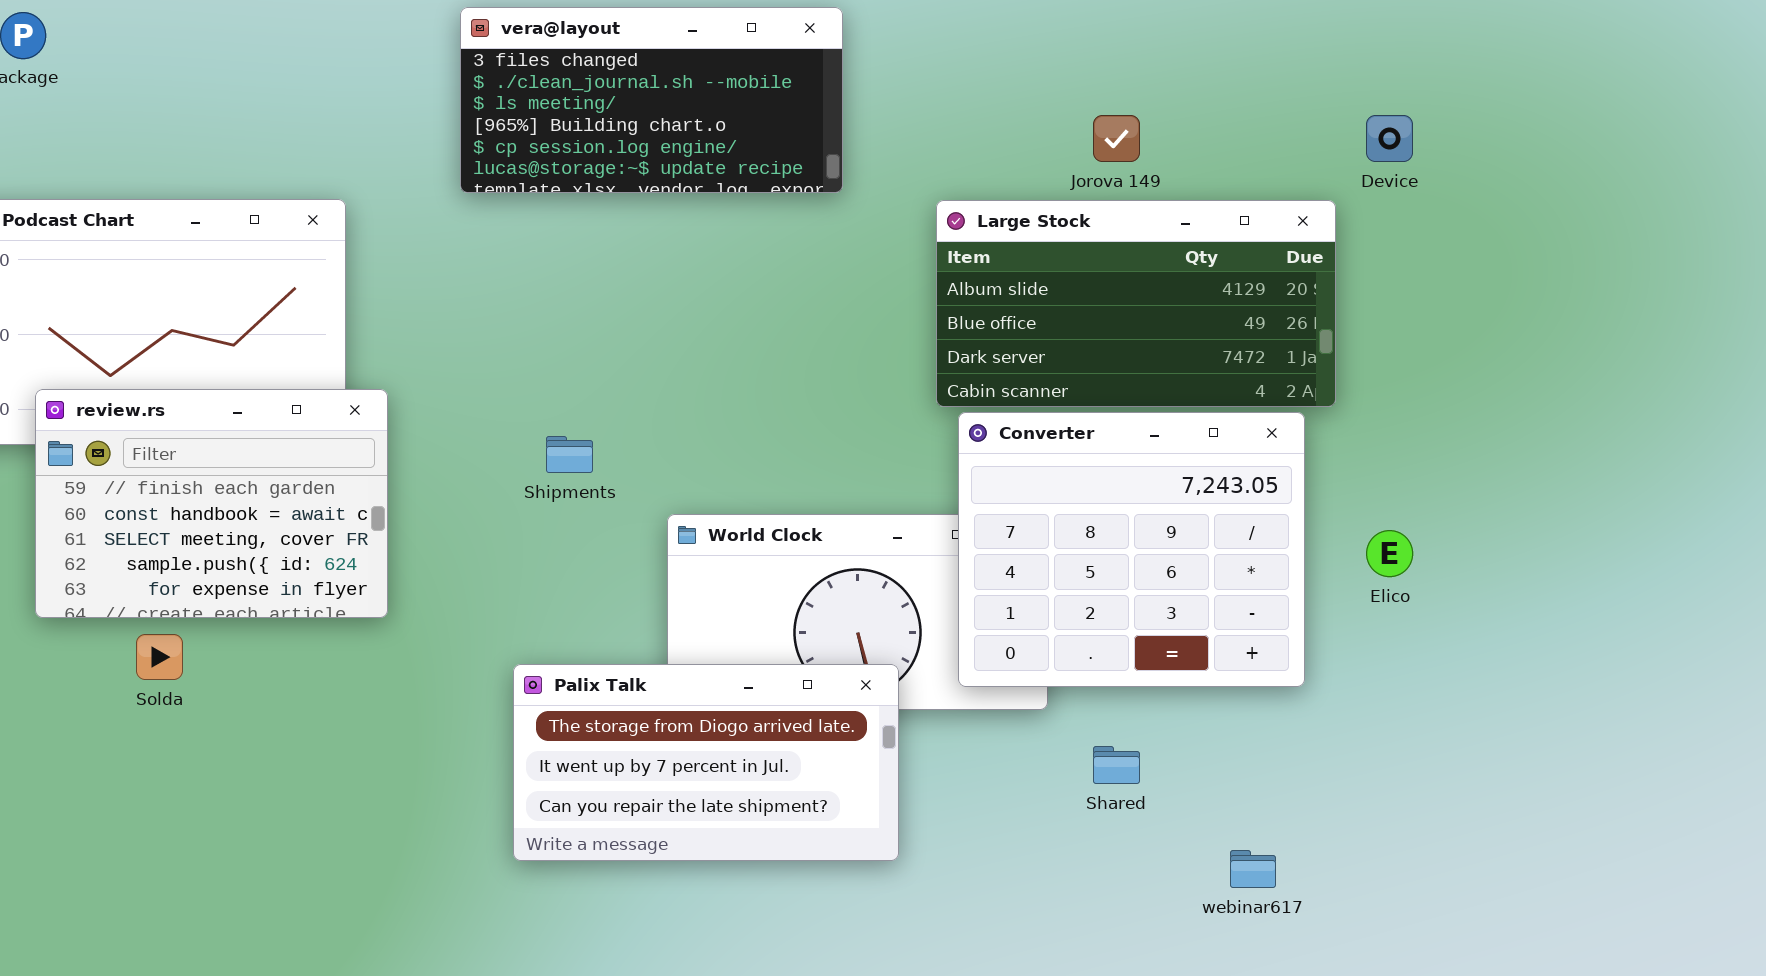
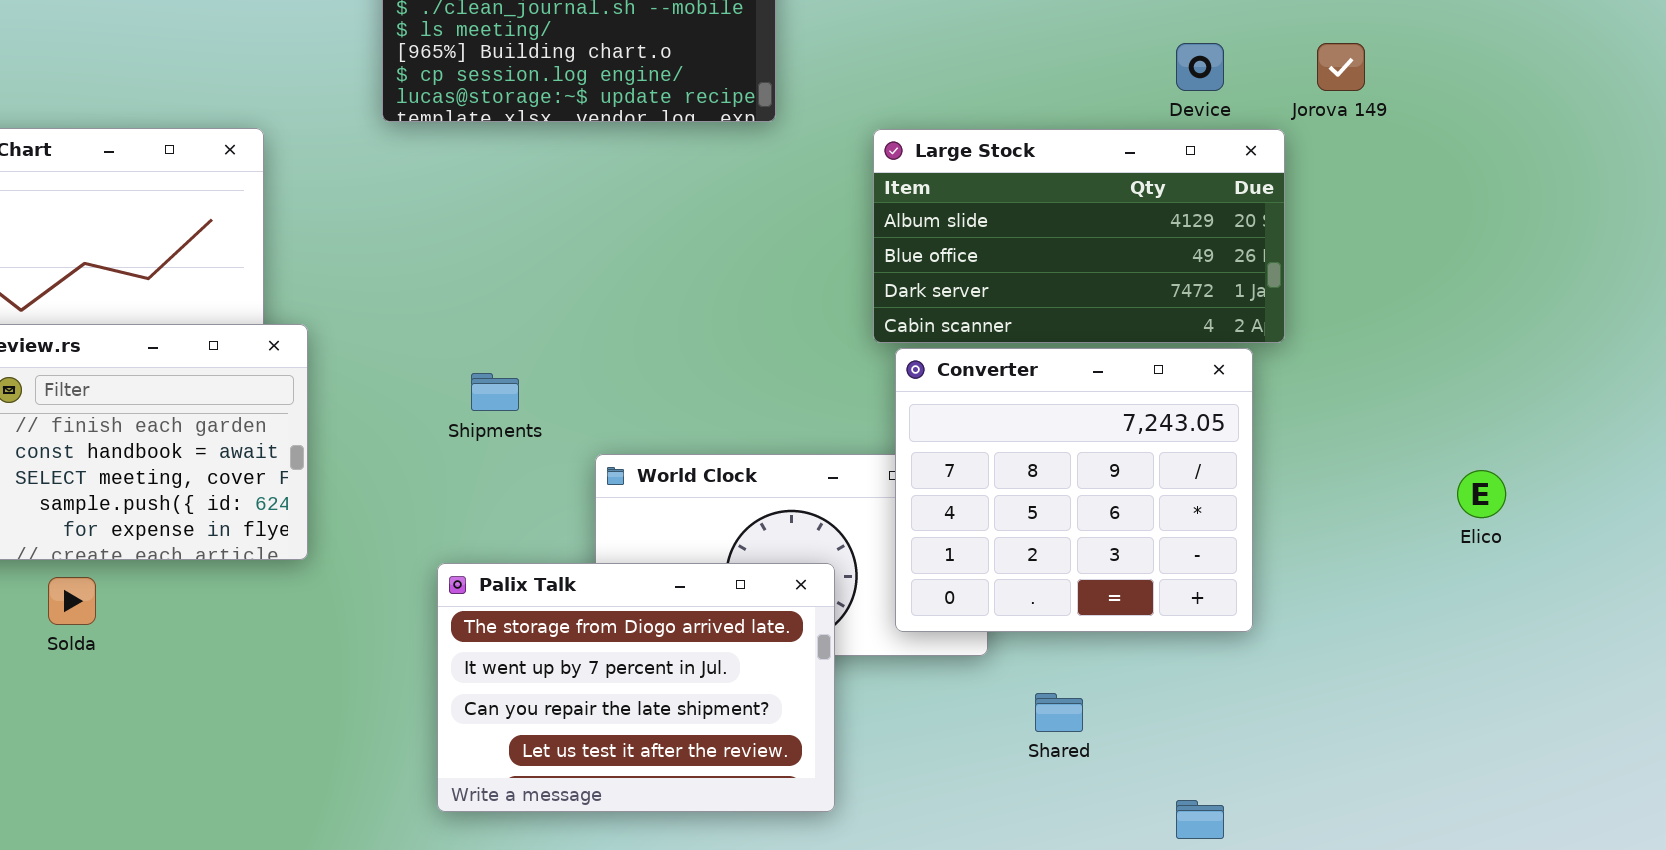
Jorova 149: [1093,115,1140,162] -> [1317,43,1365,91], moved
Device: [1366,115,1413,162] -> [1176,43,1224,91], moved
Elico: [1366,530,1413,577] -> [1457,470,1506,518], moved
Palix Talk: [513,664,899,861] -> [437,563,835,812], resized

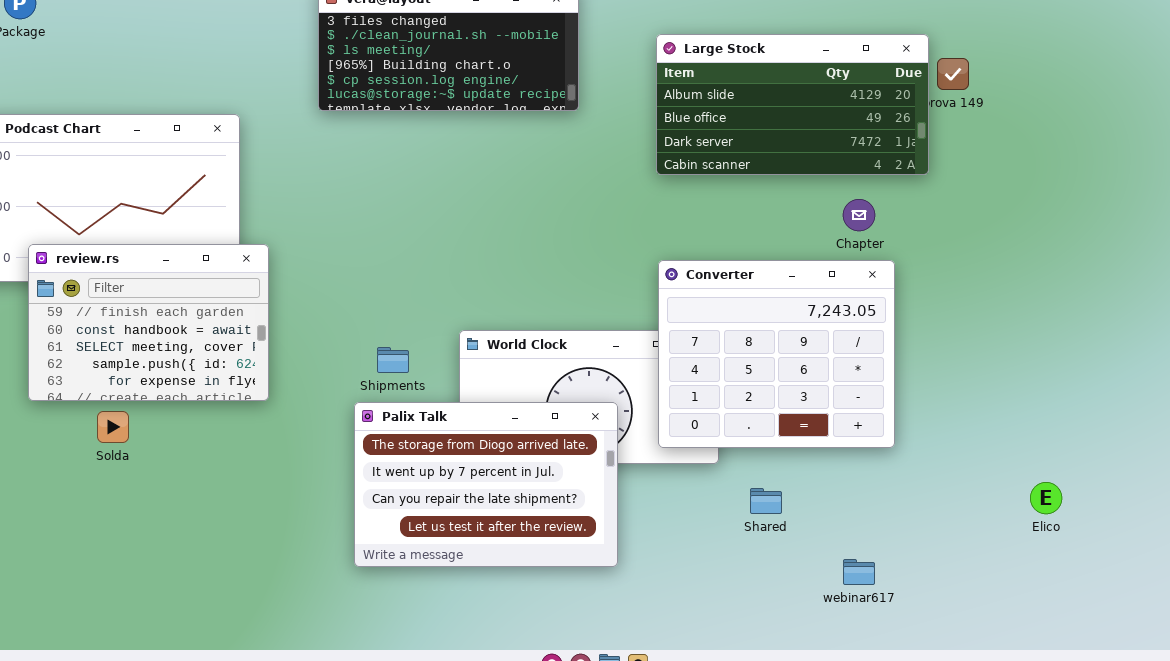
Large Stock: [873,129,1285,343] -> [656,34,929,175], moved
Shipments: [471,373,519,411] -> [377,347,409,373], moved
Elico: [1457,470,1506,518] -> [1030,482,1062,514], moved

